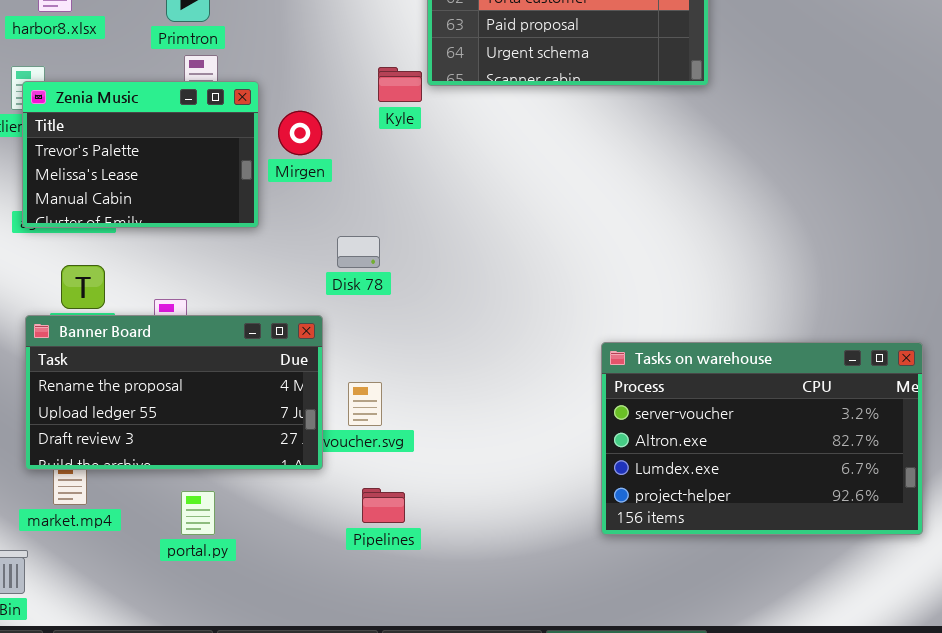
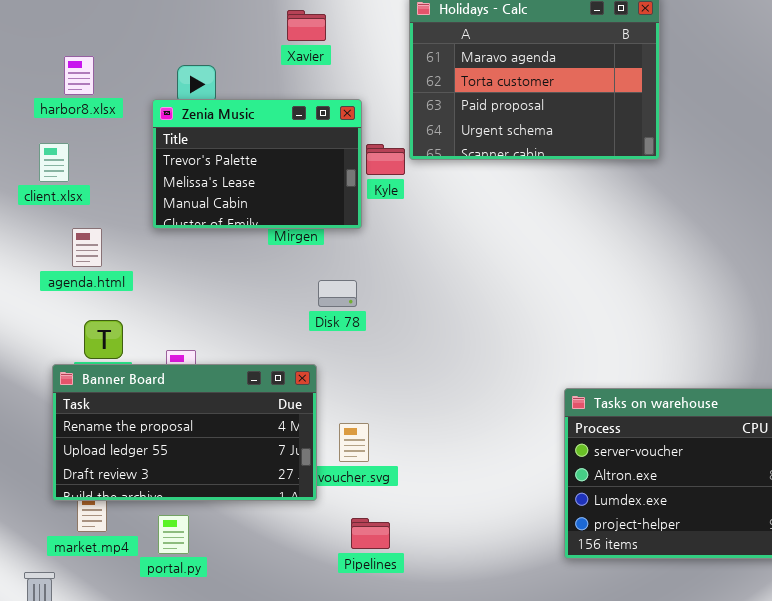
Zenia Music: [22,81,259,228] -> [152,99,362,229], moved
Disk 78: [337,236,380,268] -> [318,280,357,307], moved
portal.py: [181,491,215,535] -> [158,515,189,554], moved

